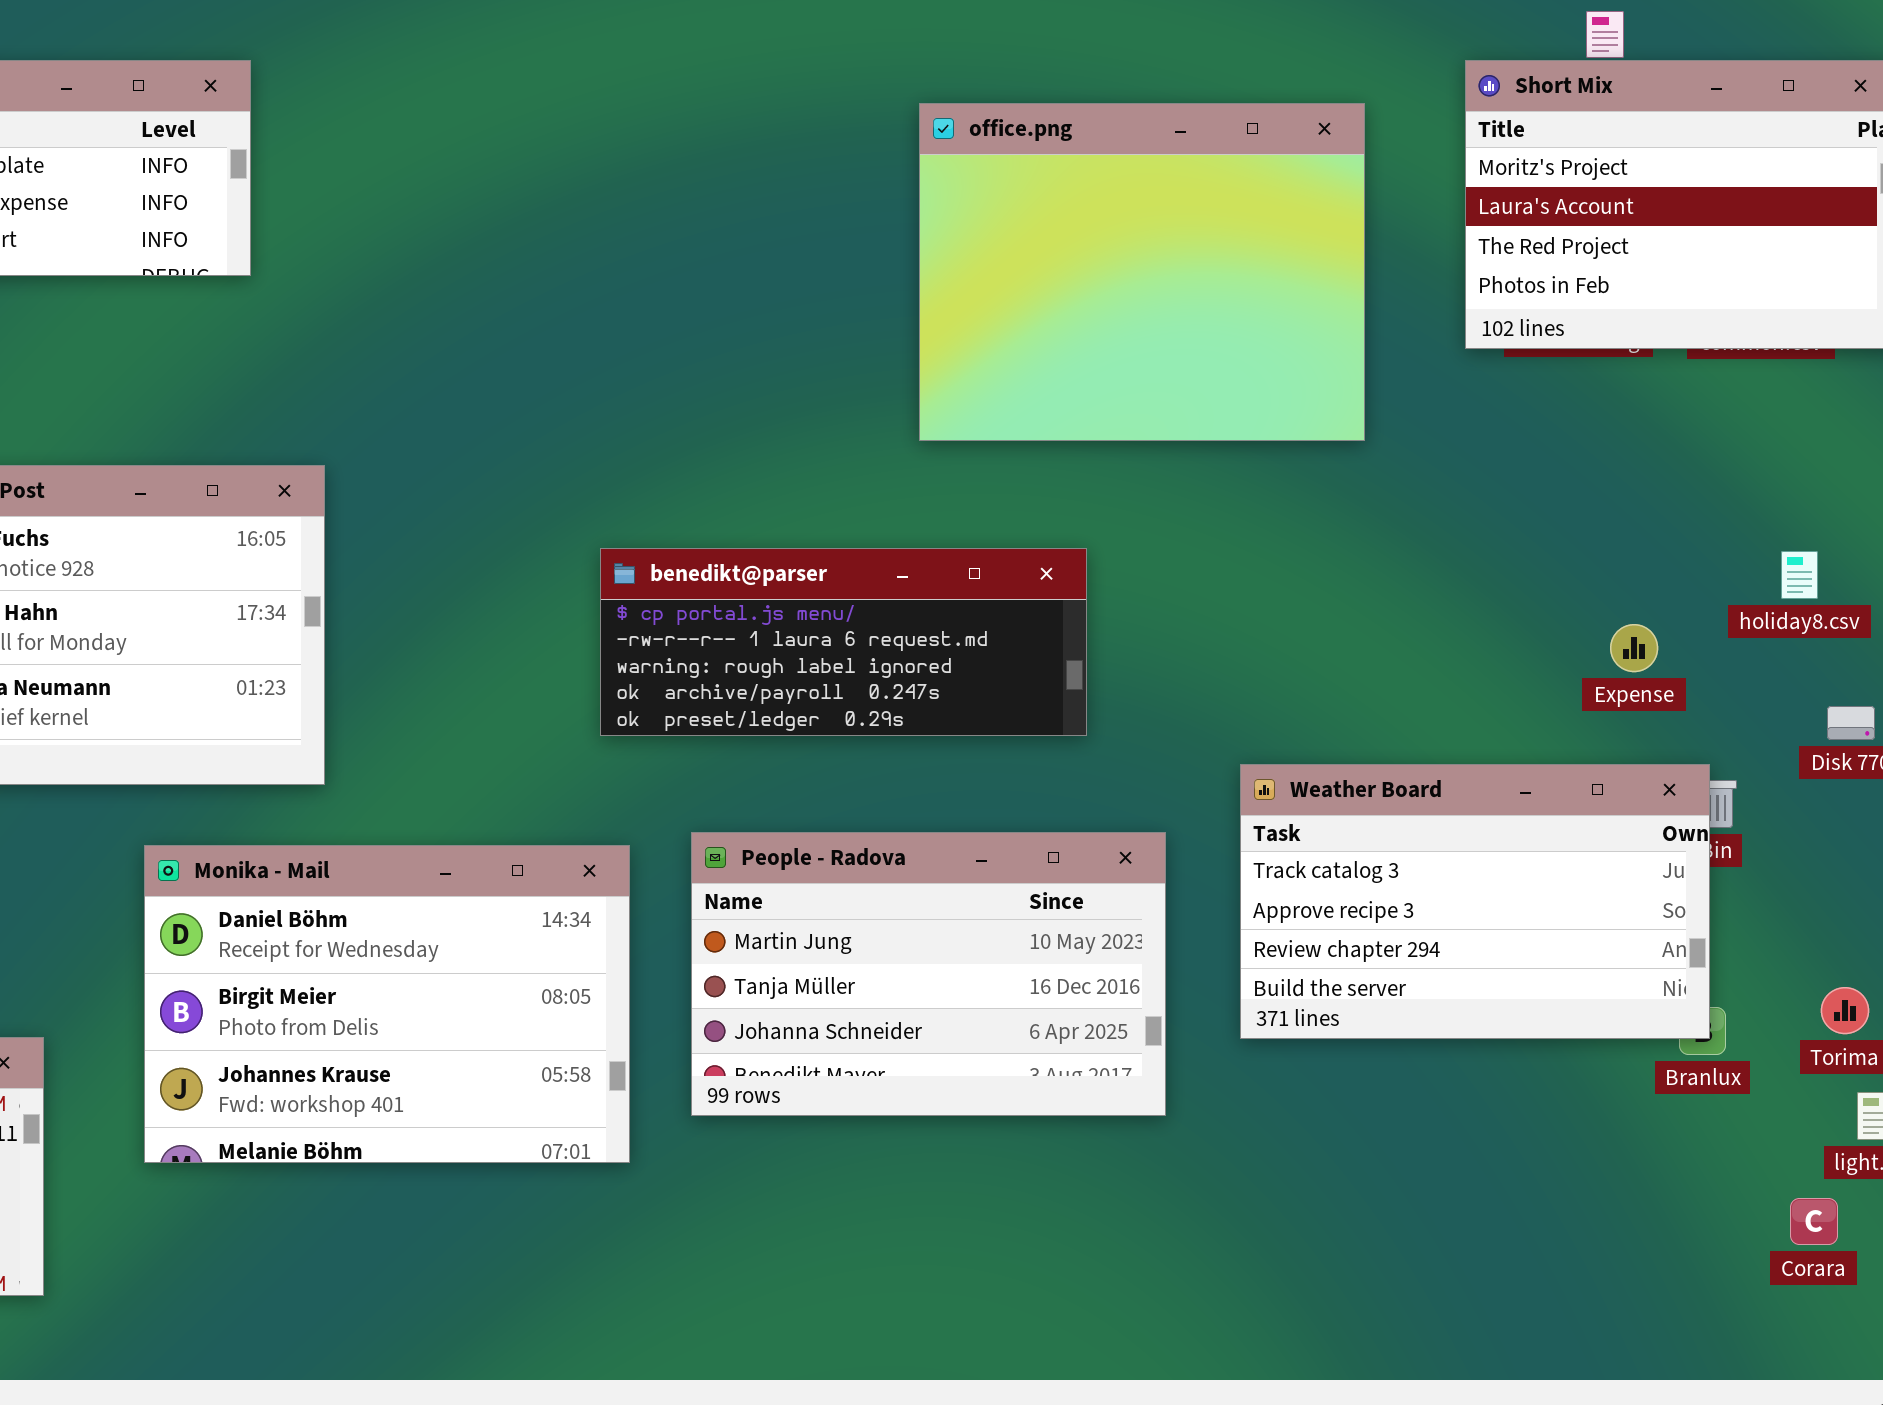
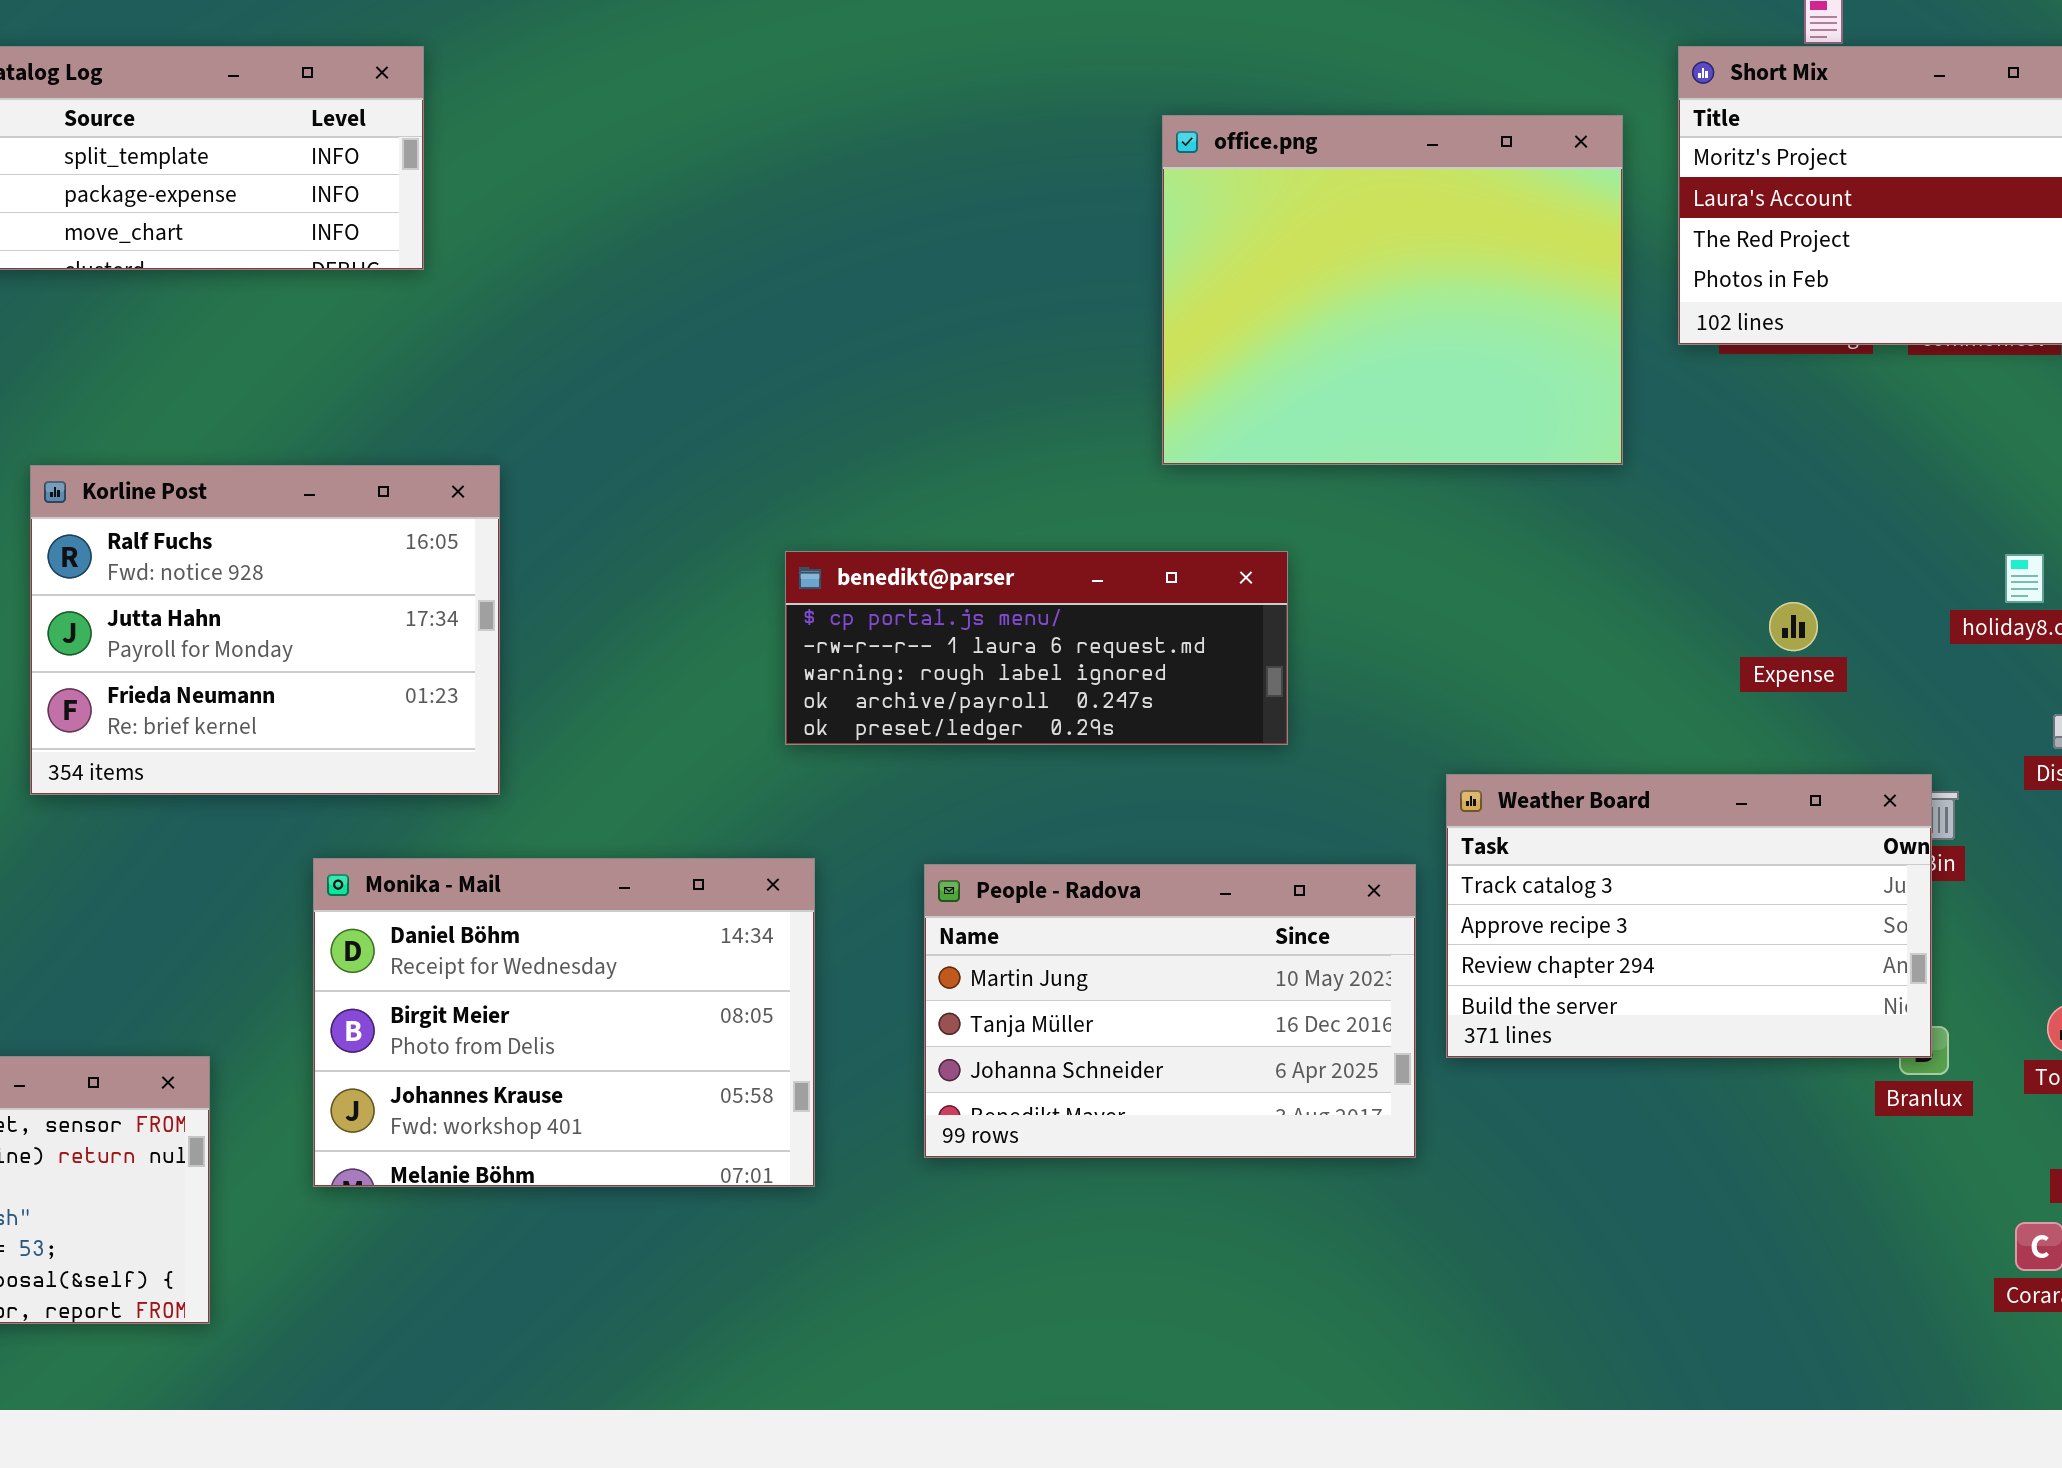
office.png: [919,103,1365,441] -> [1162,115,1623,465], moved
Expense: [1610,624,1658,672] -> [1769,602,1818,651], moved
People - Radova: [691,832,1166,1116] -> [924,864,1416,1158], moved

